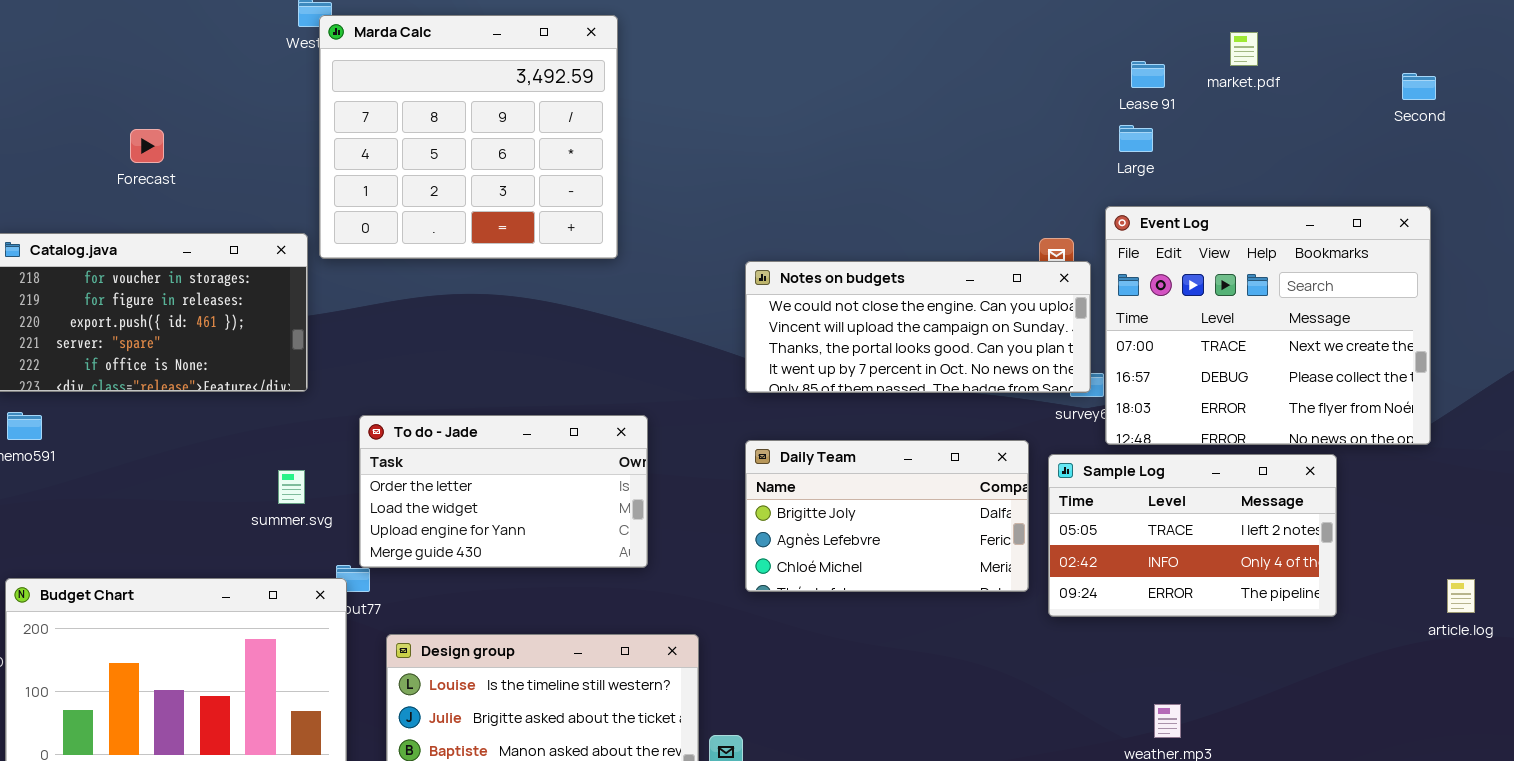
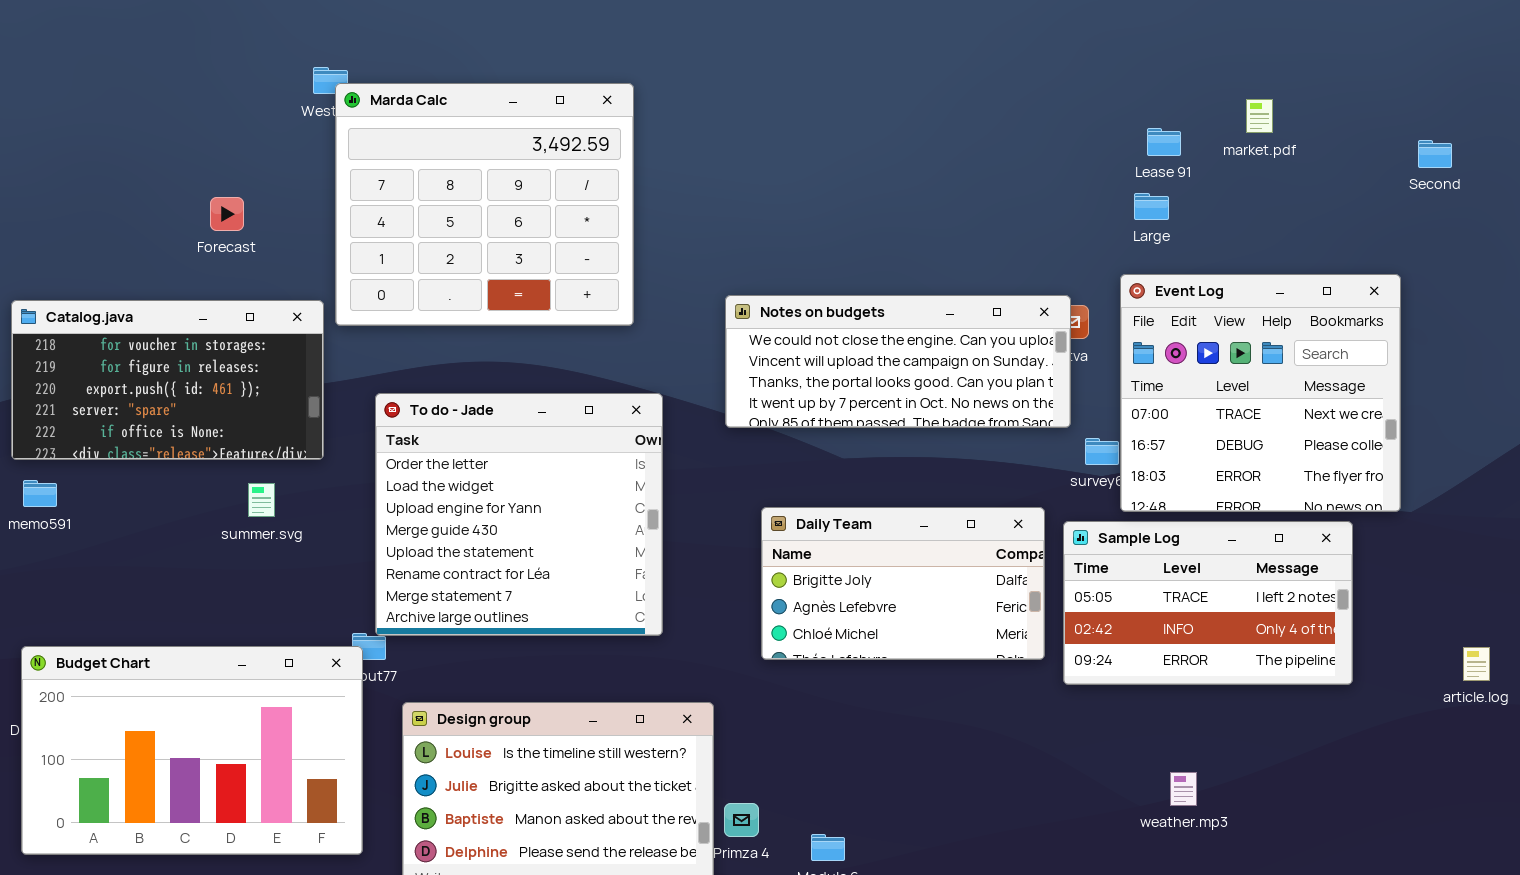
Forecast: [130,129,164,163] -> [210,197,244,231], moved
Event Log: [1105,206,1431,445] -> [1120,274,1401,512], resized
Notes on budgets: [745,261,1091,393] -> [725,295,1071,428], moved
To do - Jade: [359,415,648,568] -> [375,393,663,636], resized
summer.svg: [278,470,305,504] -> [248,483,275,517], moved

